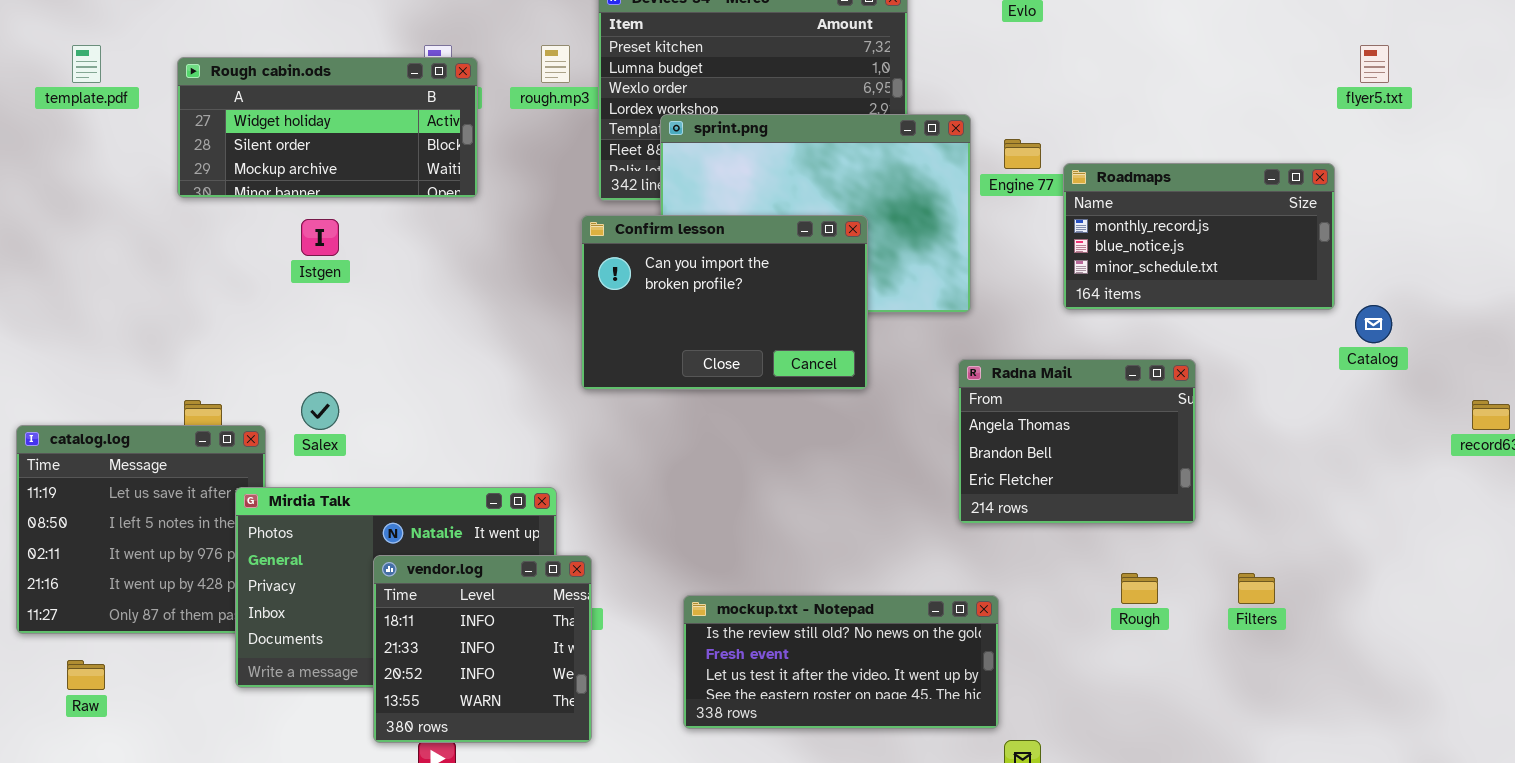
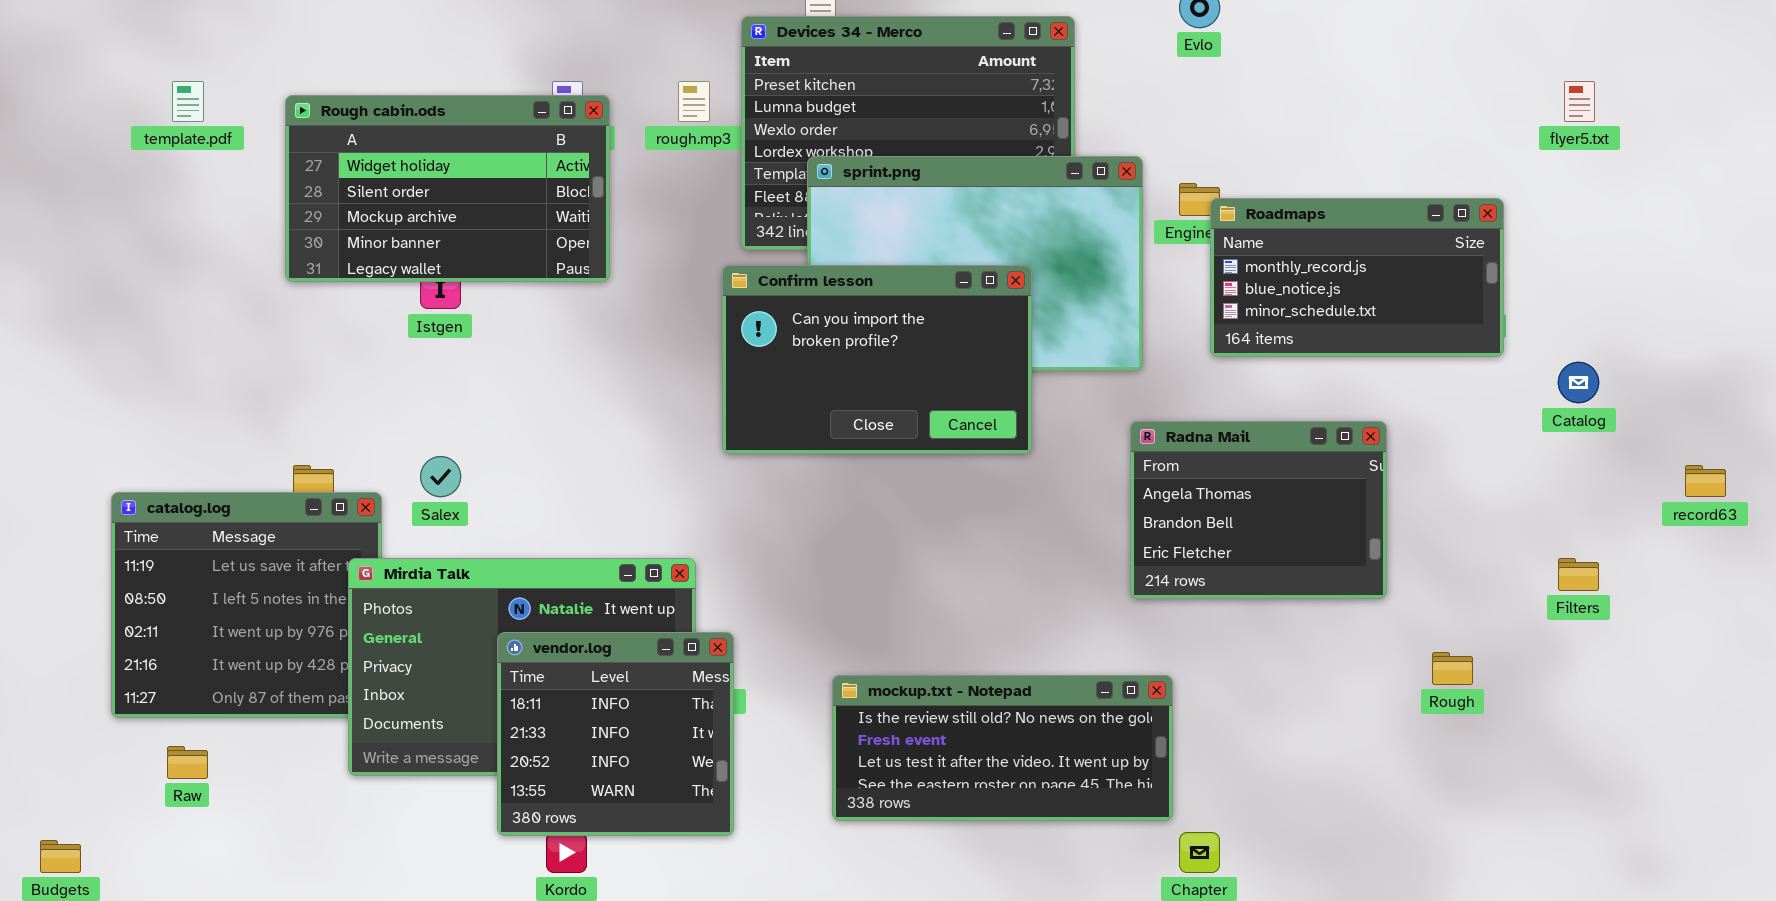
Rough cabin.ods: [177,57,478,198] -> [285,95,610,282], resized
Roadmaps: [1063,163,1335,310] -> [1210,198,1504,357], moved
Rough: [1121,573,1158,604] -> [1432,652,1473,685], moved
Filters: [1238,573,1275,604] -> [1558,558,1599,591], moved

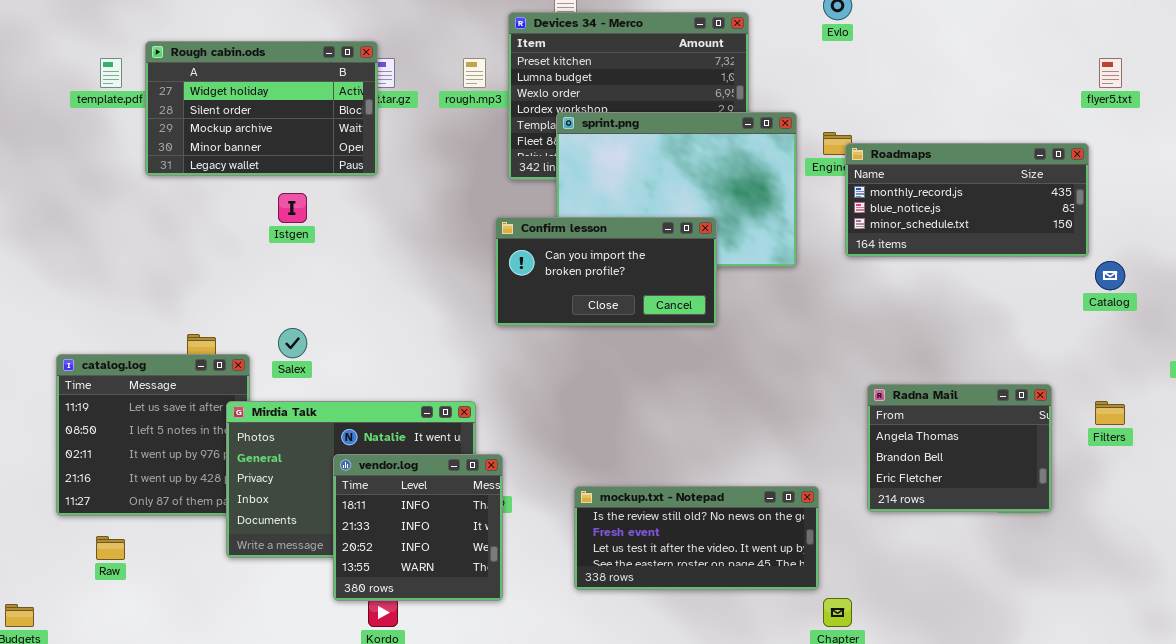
Rough cabin.ods: [285,95,610,282] -> [145,41,378,176], moved
Roadmaps: [1210,198,1504,357] -> [845,143,1089,257], resized
Confirm lesson: [722,265,1032,454] -> [495,217,717,326], resized
Radna Mail: [1130,421,1387,599] -> [867,384,1052,512], moved

